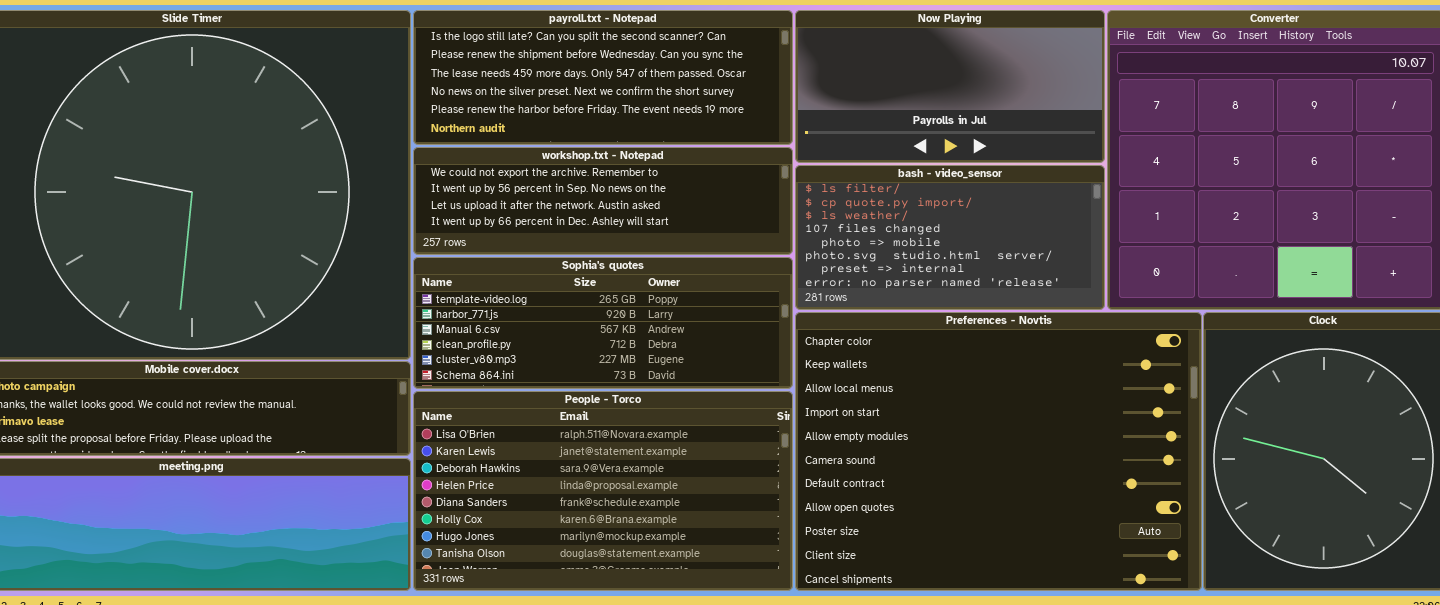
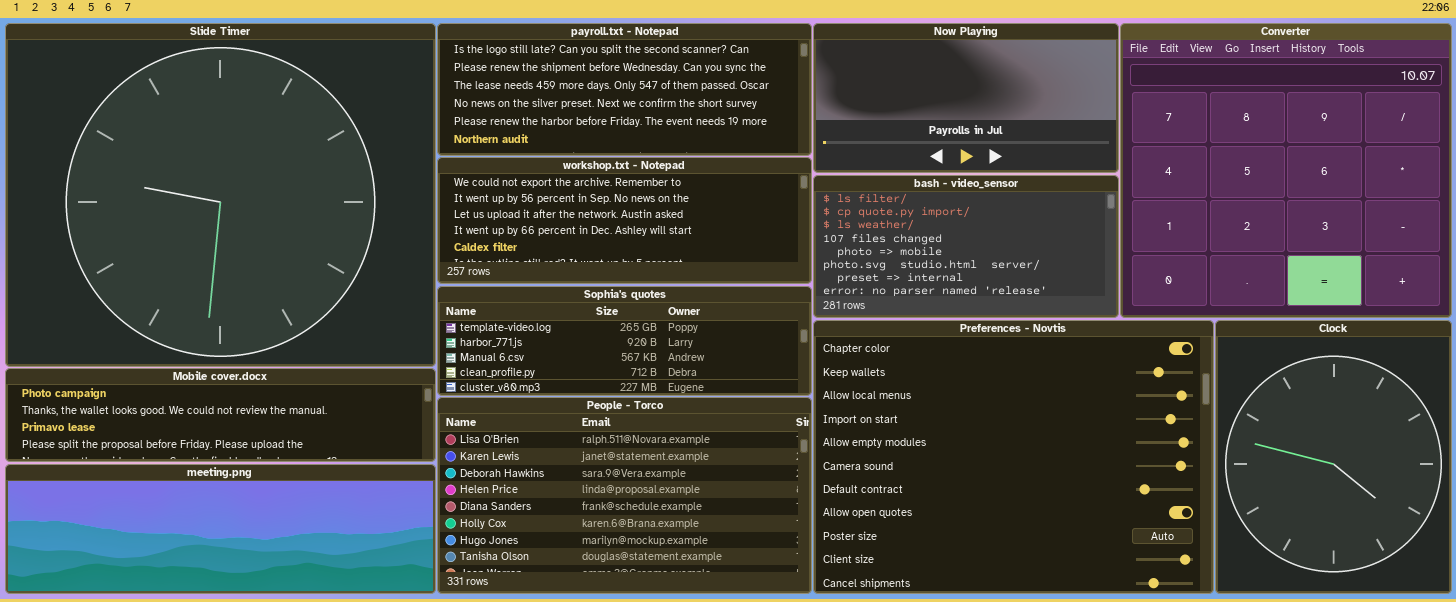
workshop.txt - Notepad: [413,147,793,255] -> [437,157,812,284], resized
Sophia's quotes: [413,257,793,389] -> [437,286,812,396], resized

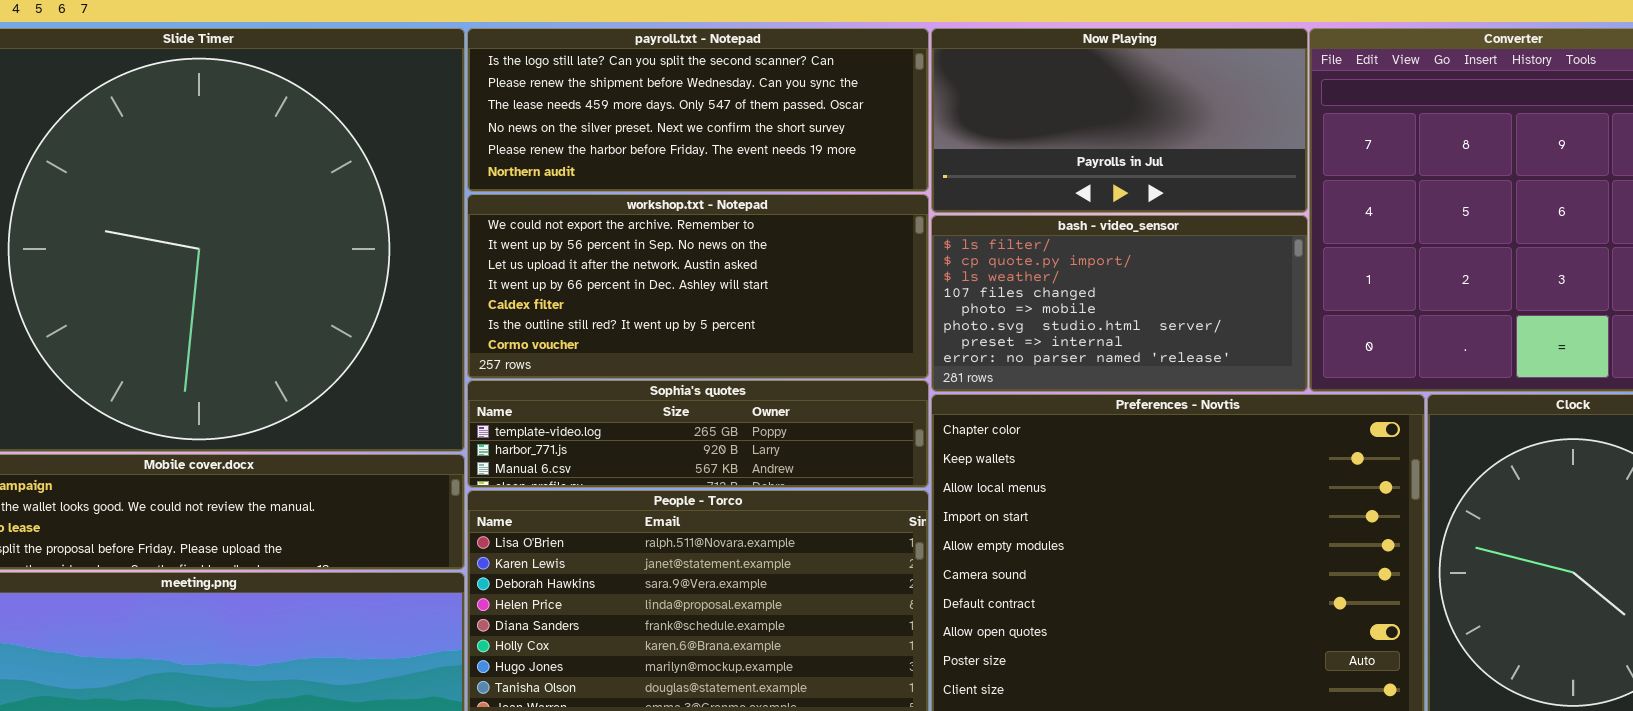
workshop.txt - Notepad: [437,157,812,284] -> [467,194,929,379], resized
Sophia's quotes: [437,286,812,396] -> [467,380,929,488], resized

